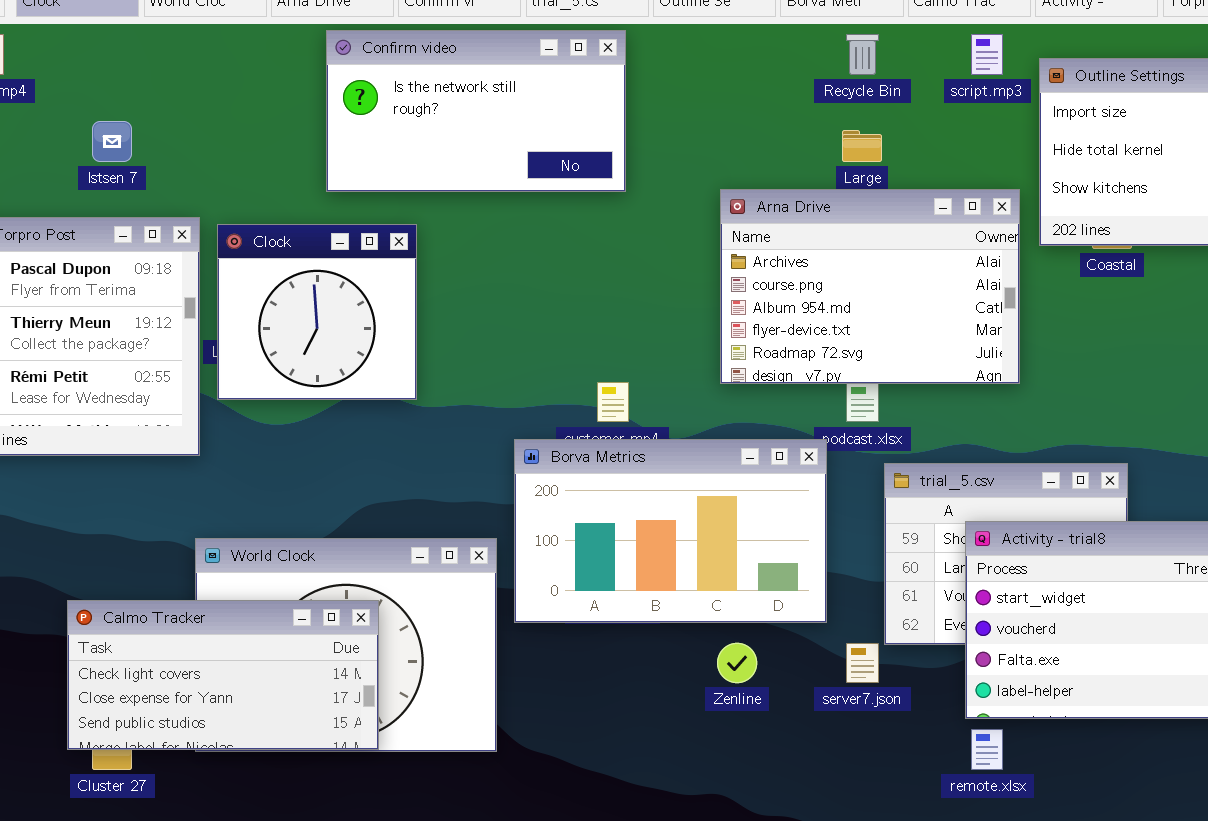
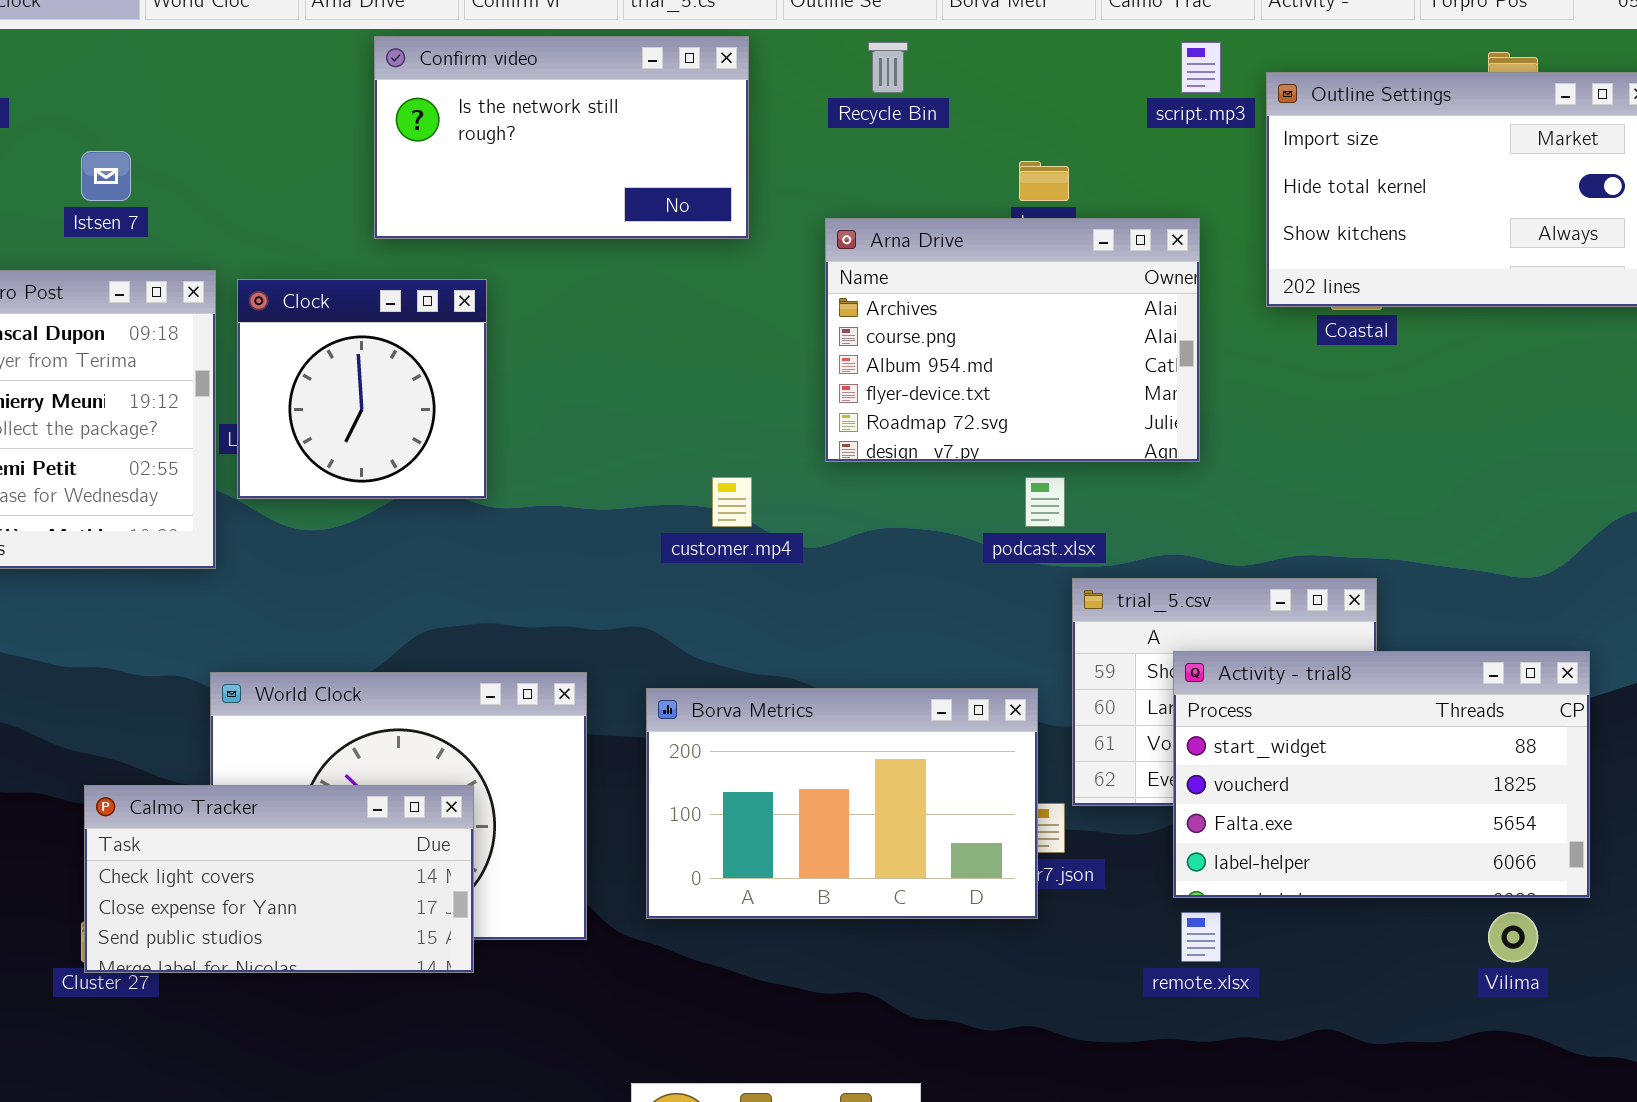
Recycle Bin: [846,34,879,75] -> [868,42,908,93], moved
Arna Drive: [720,189,1020,384] -> [825,218,1200,462], moved
Borva Metrics: [514,439,827,623] -> [646,688,1038,919], moved
Calmo Tracker: [67,600,379,750] -> [84,785,474,973], moved

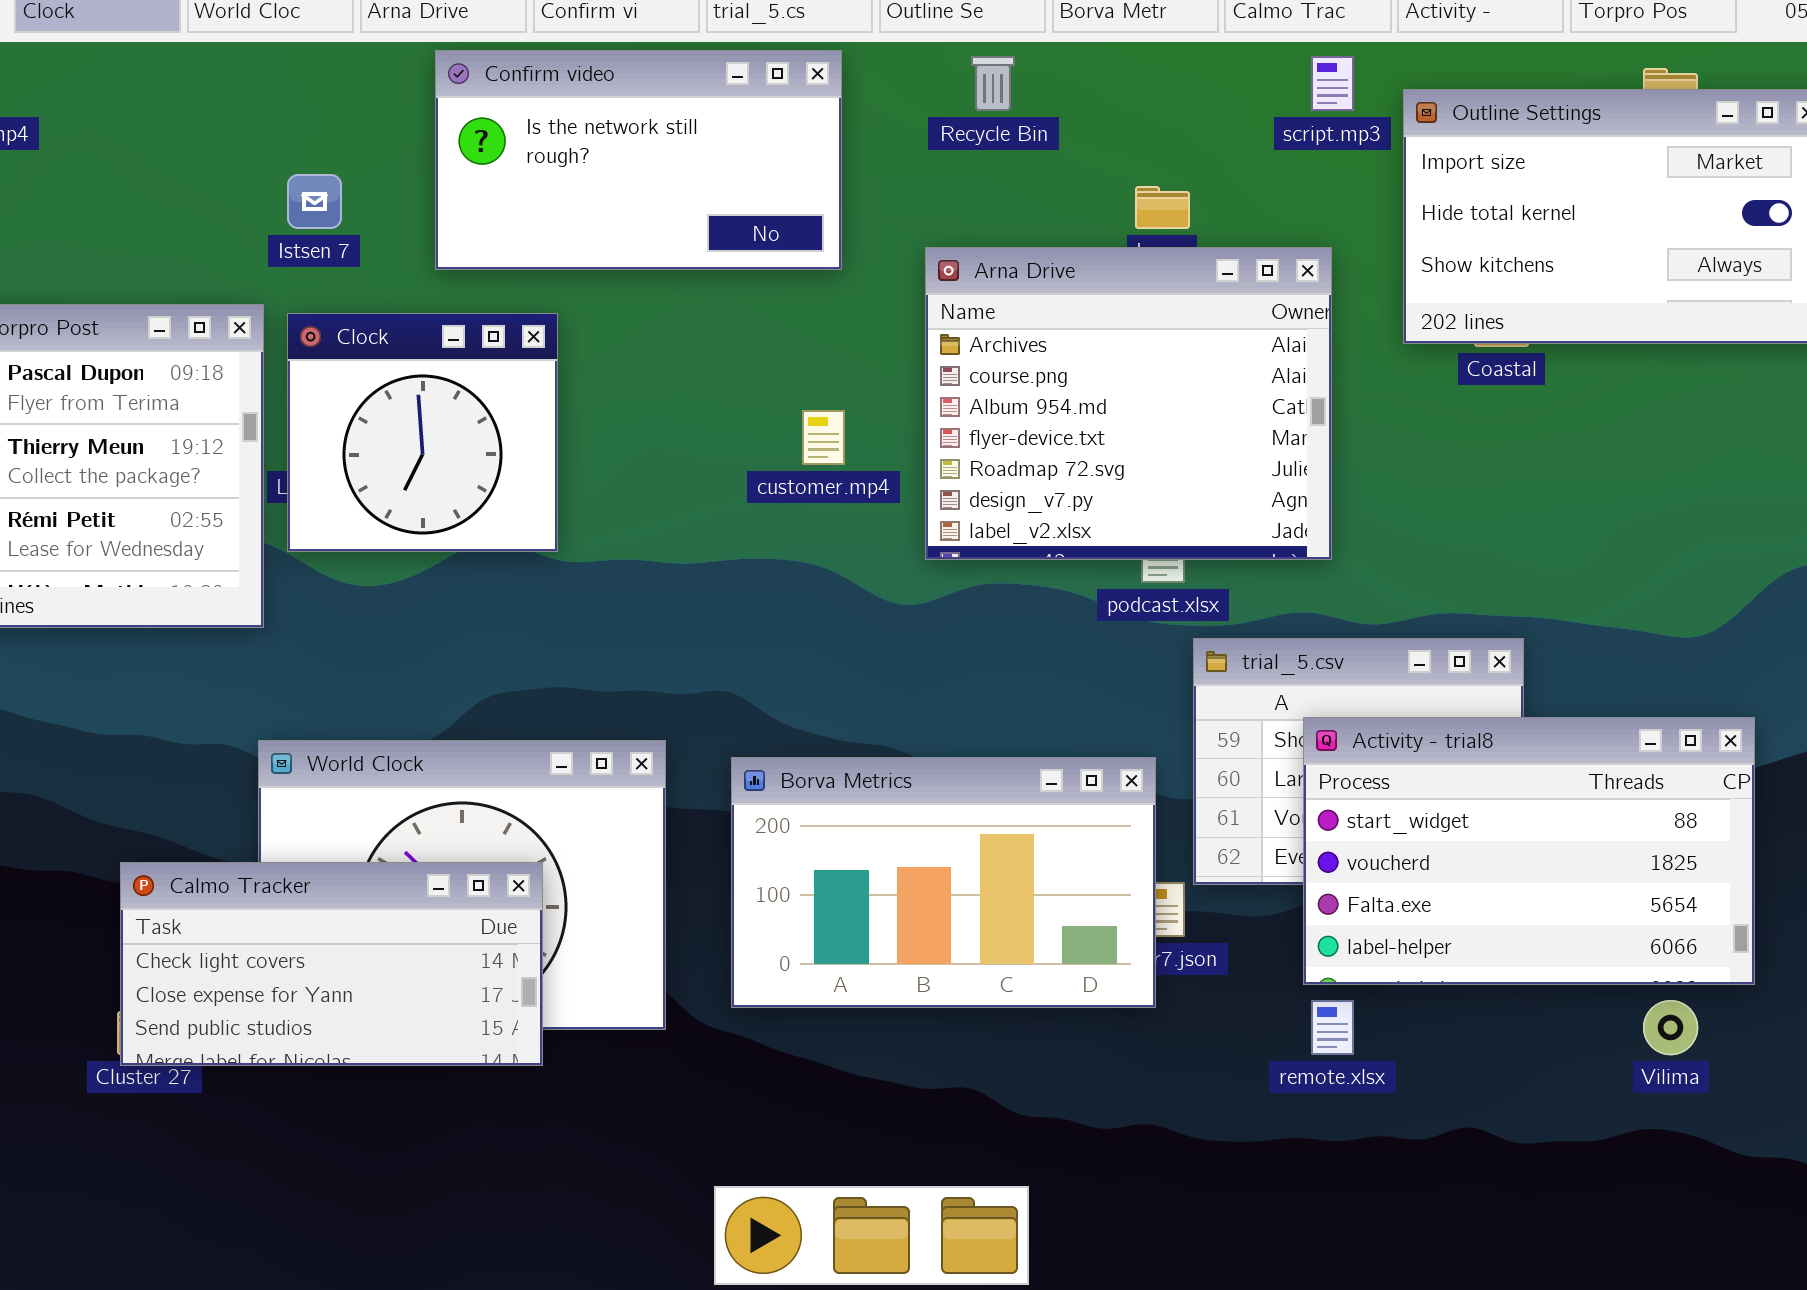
Istsen 7: [81,151,131,201] -> [287,174,342,229], moved
Arna Drive: [825,218,1200,462] -> [925,247,1332,560], resized
customer.mp4: [712,477,752,527] -> [802,410,845,465], moved

